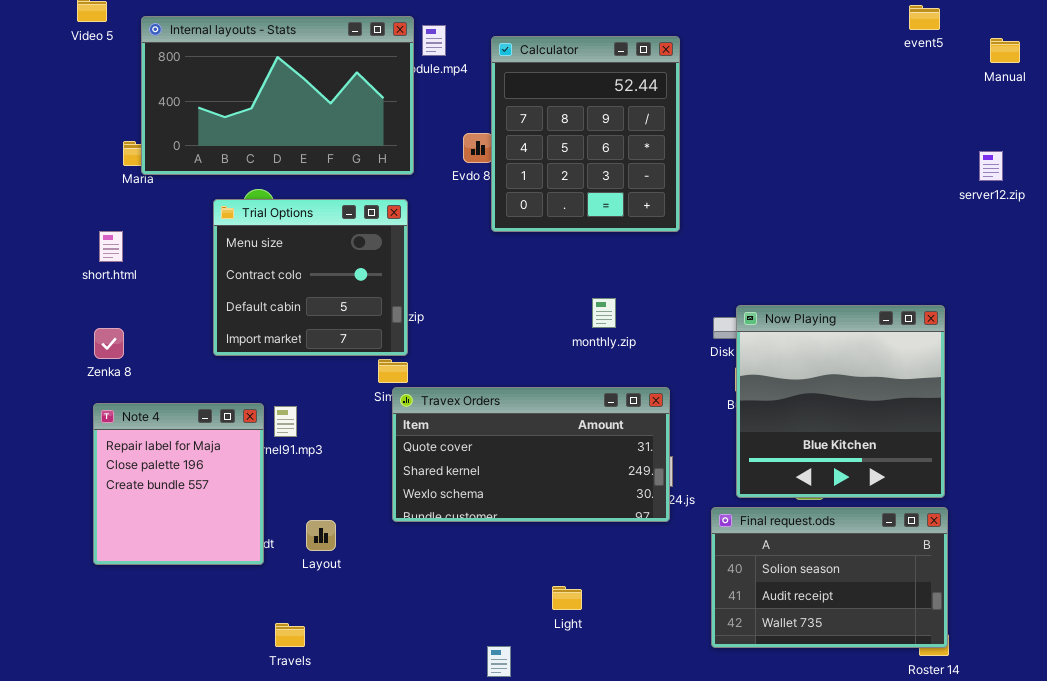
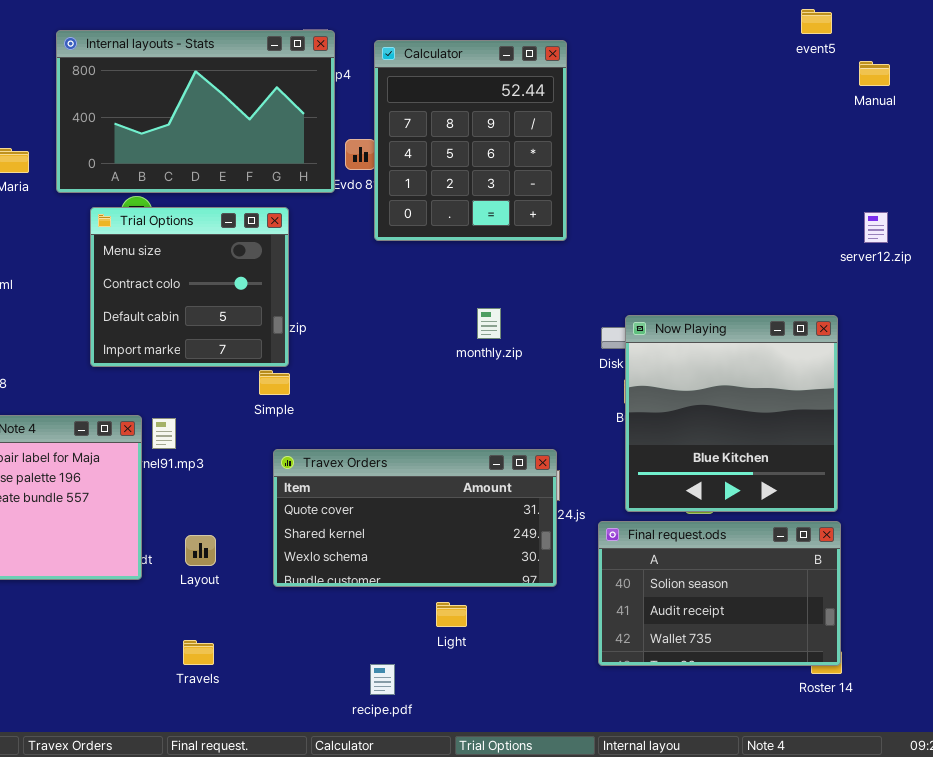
Internal layouts - Stats: [141,16,414,175] -> [56,30,335,193], moved
Manual: [990,38,1020,63] -> [859,61,890,86], moved
server12.zip: [979,151,1003,181] -> [864,212,888,243], moved
Travex Orders: [392,387,670,522] -> [273,449,557,587], moved
Travels: [275,623,305,647] -> [183,640,214,665], moved

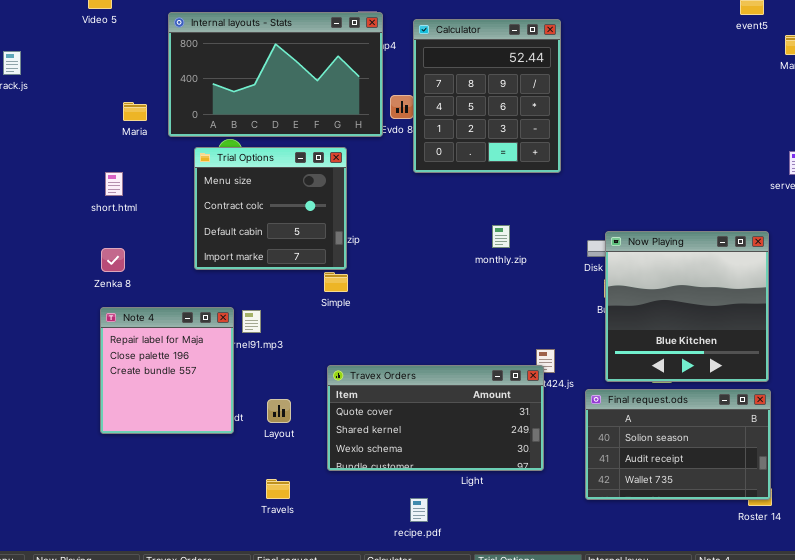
Travex Orders: [273,449,557,587] -> [327,365,544,471], moved

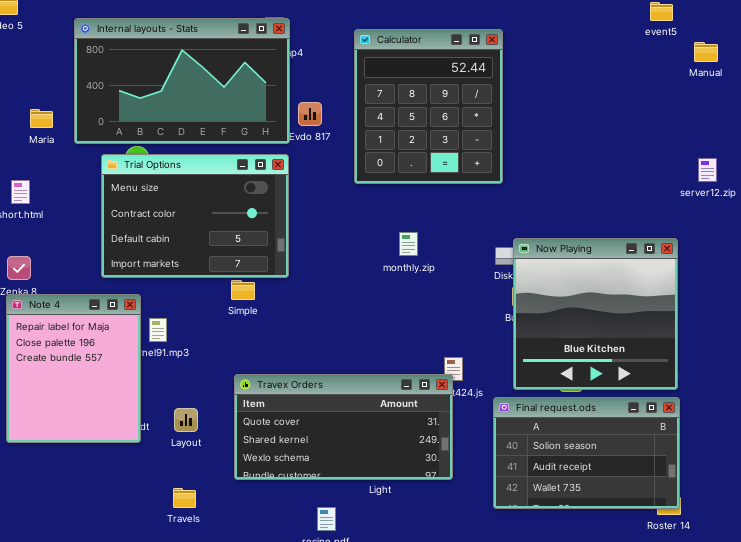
Calculator: [413,19,561,173] -> [354,29,503,184], moved
Trial Options: [194,147,347,270] -> [101,154,289,278], resized
Note 4: [100,307,234,434] -> [6,294,141,443], resized

